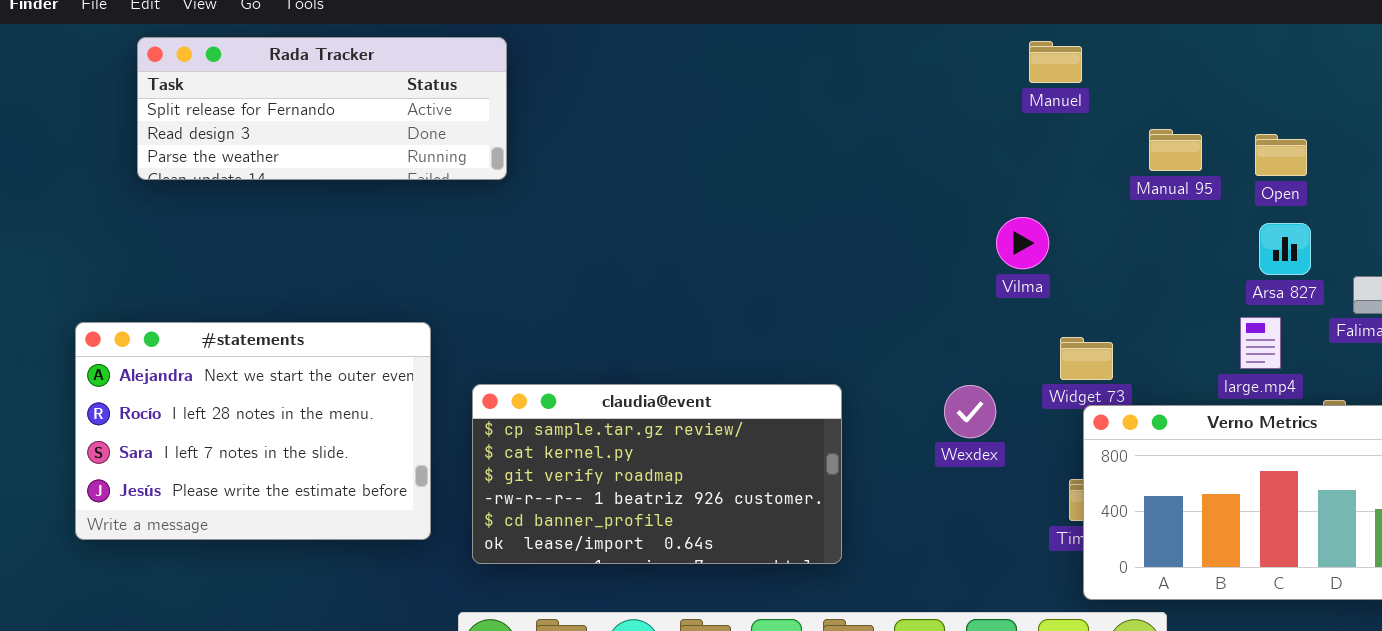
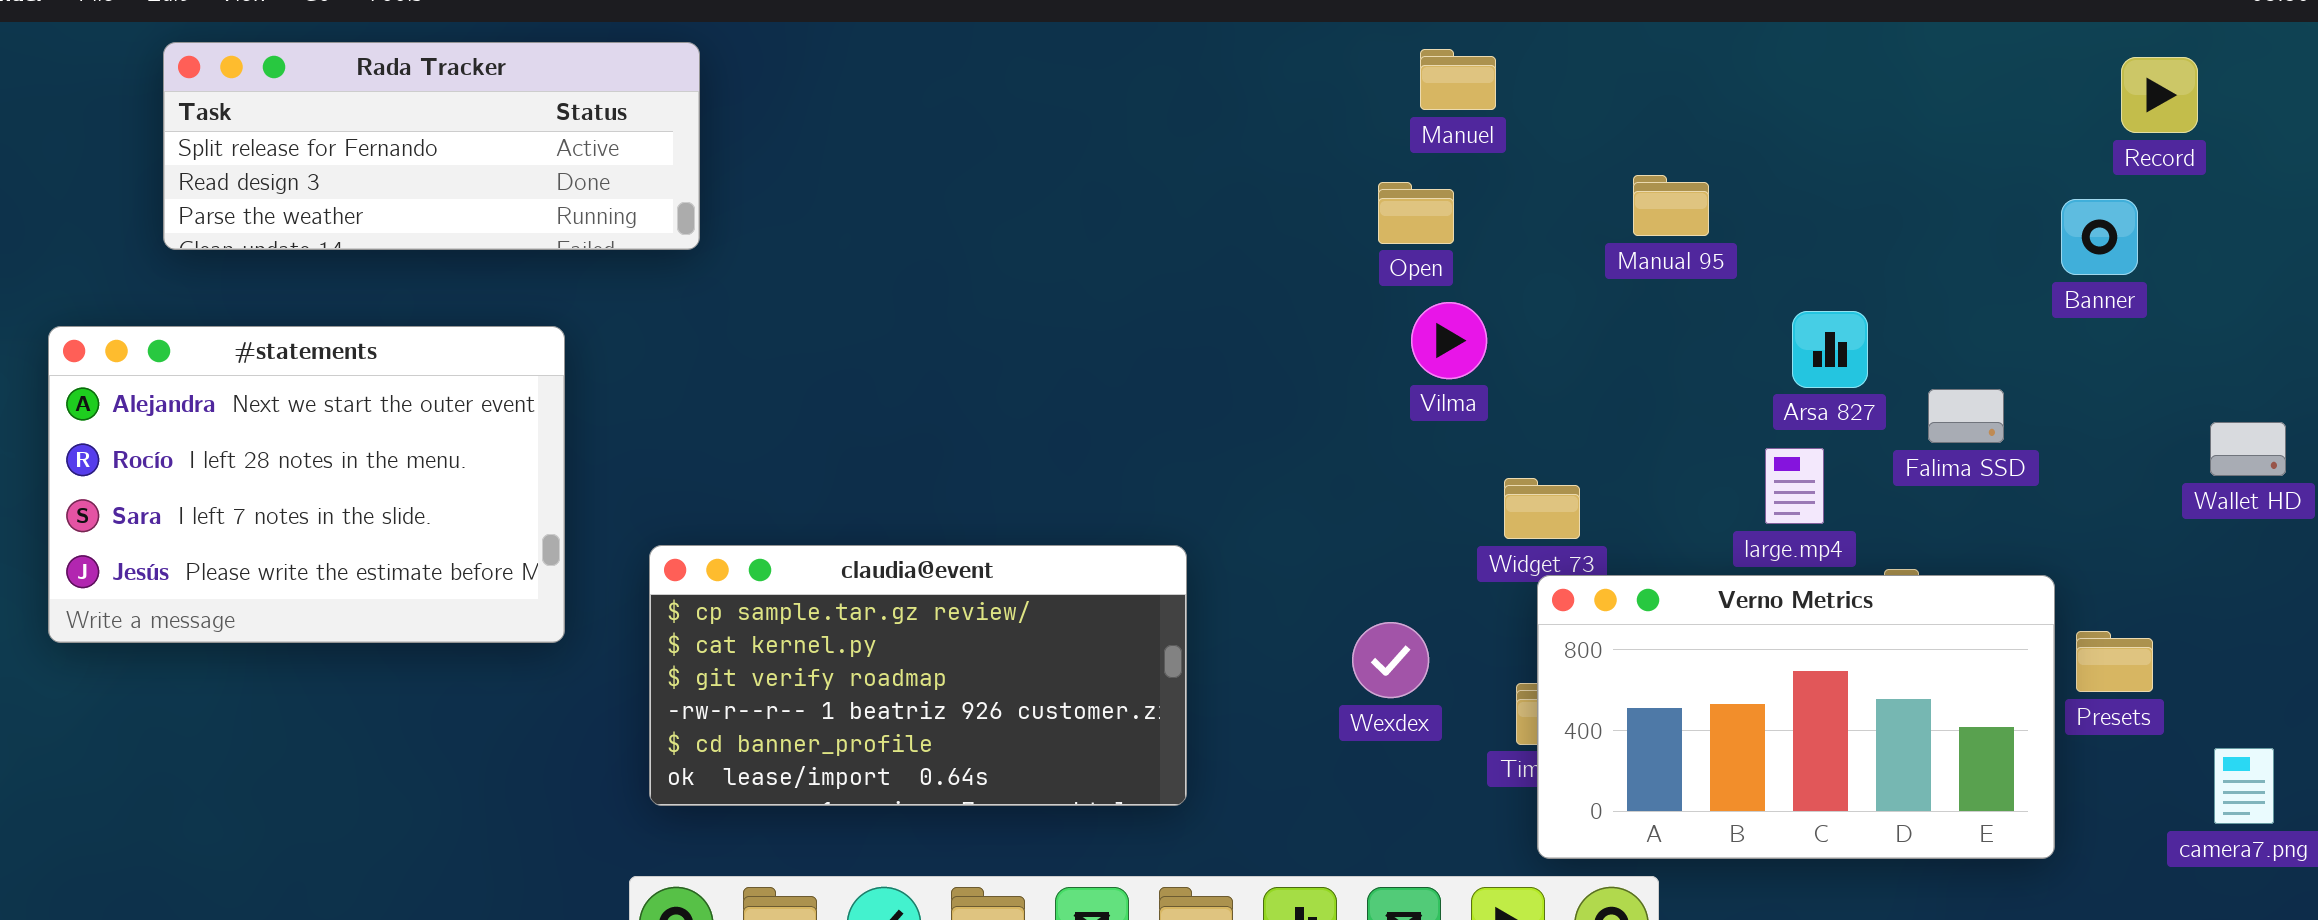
Manuel: [1029,41,1082,83] -> [1420,49,1496,110], moved
Open: [1255,134,1307,176] -> [1378,182,1454,244], moved
#statements: [75,322,431,540] -> [48,326,565,643], moved
Wexdex: [944,385,996,438] -> [1352,622,1429,698], moved

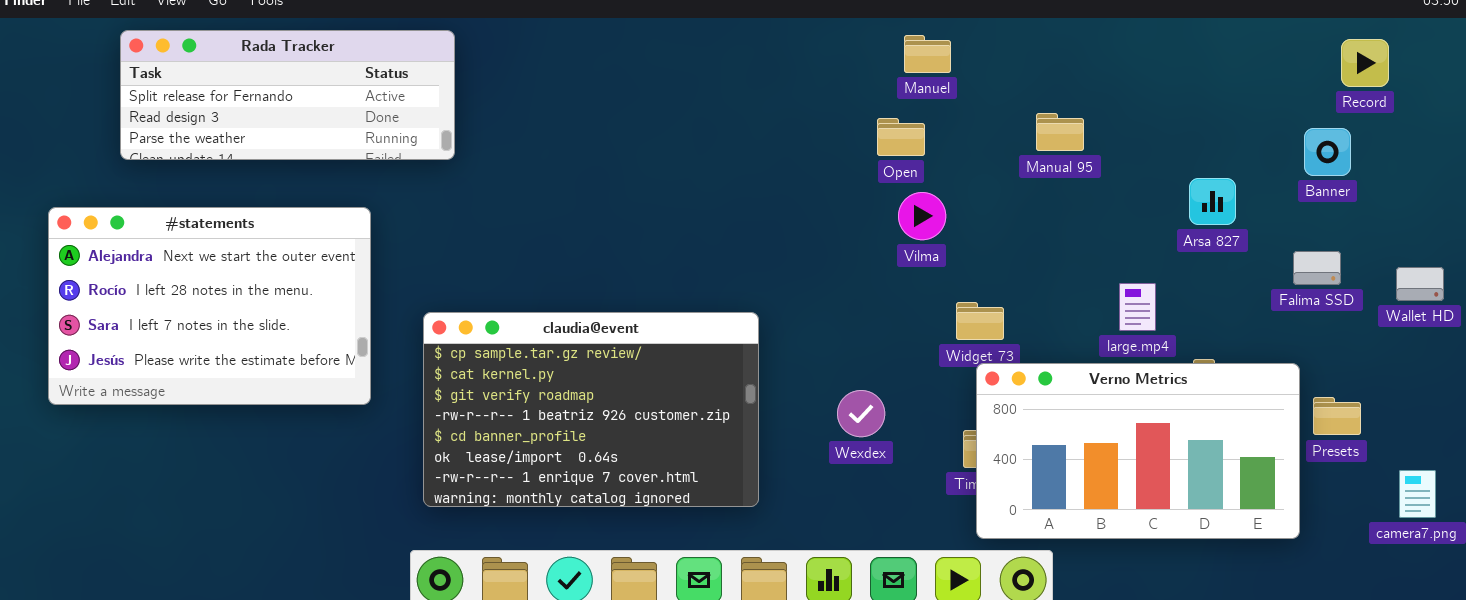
Arsa 827: [1792,311,1868,388] -> [1189,178,1236,225], moved
Falima SSD: [1928,389,2004,443] -> [1293,251,1341,285], moved
claudia@event: [649,545,1187,806] -> [423,312,759,507], resized
Wexdex: [1352,622,1429,698] -> [837,390,885,437], moved

